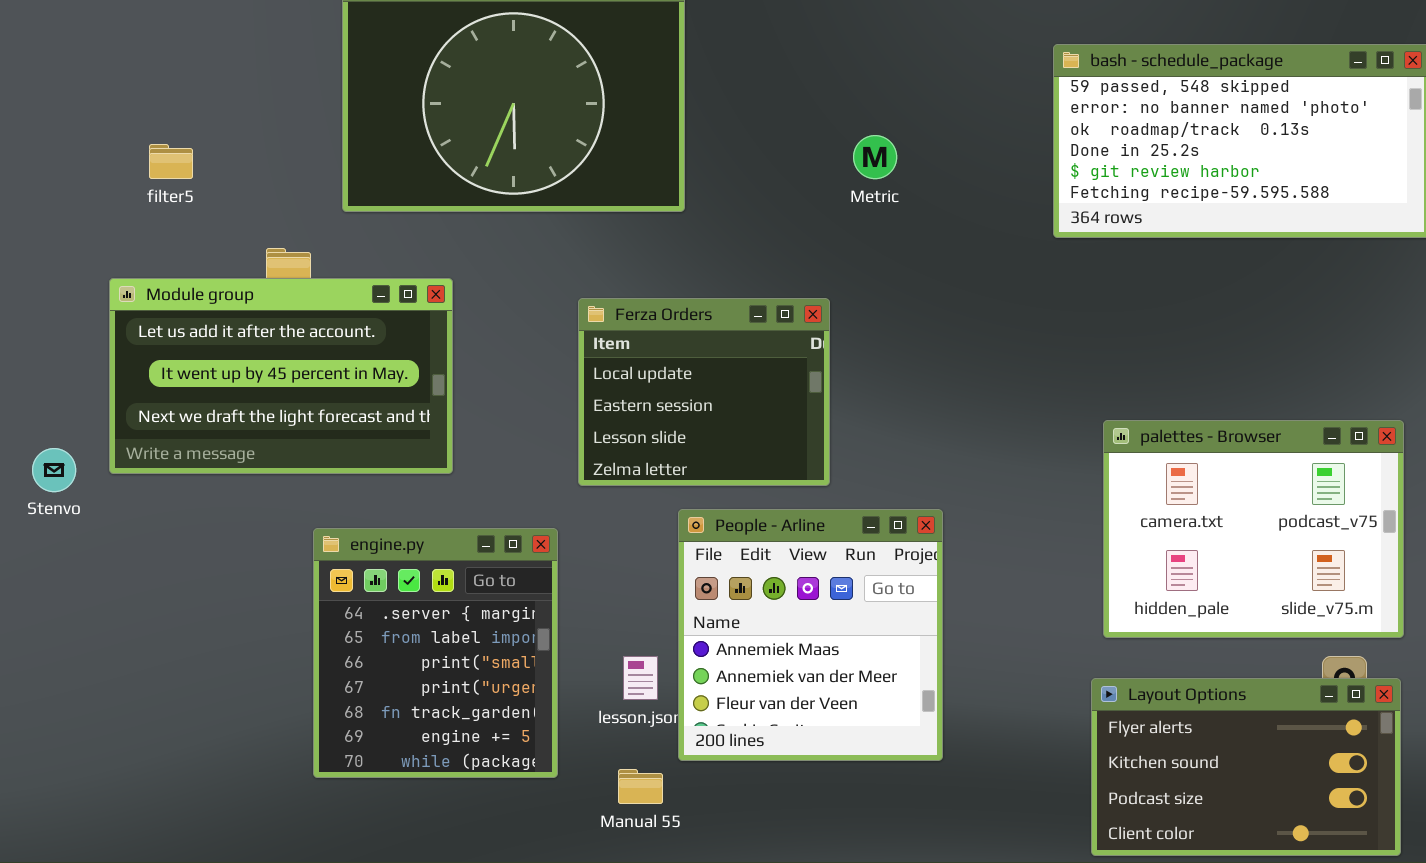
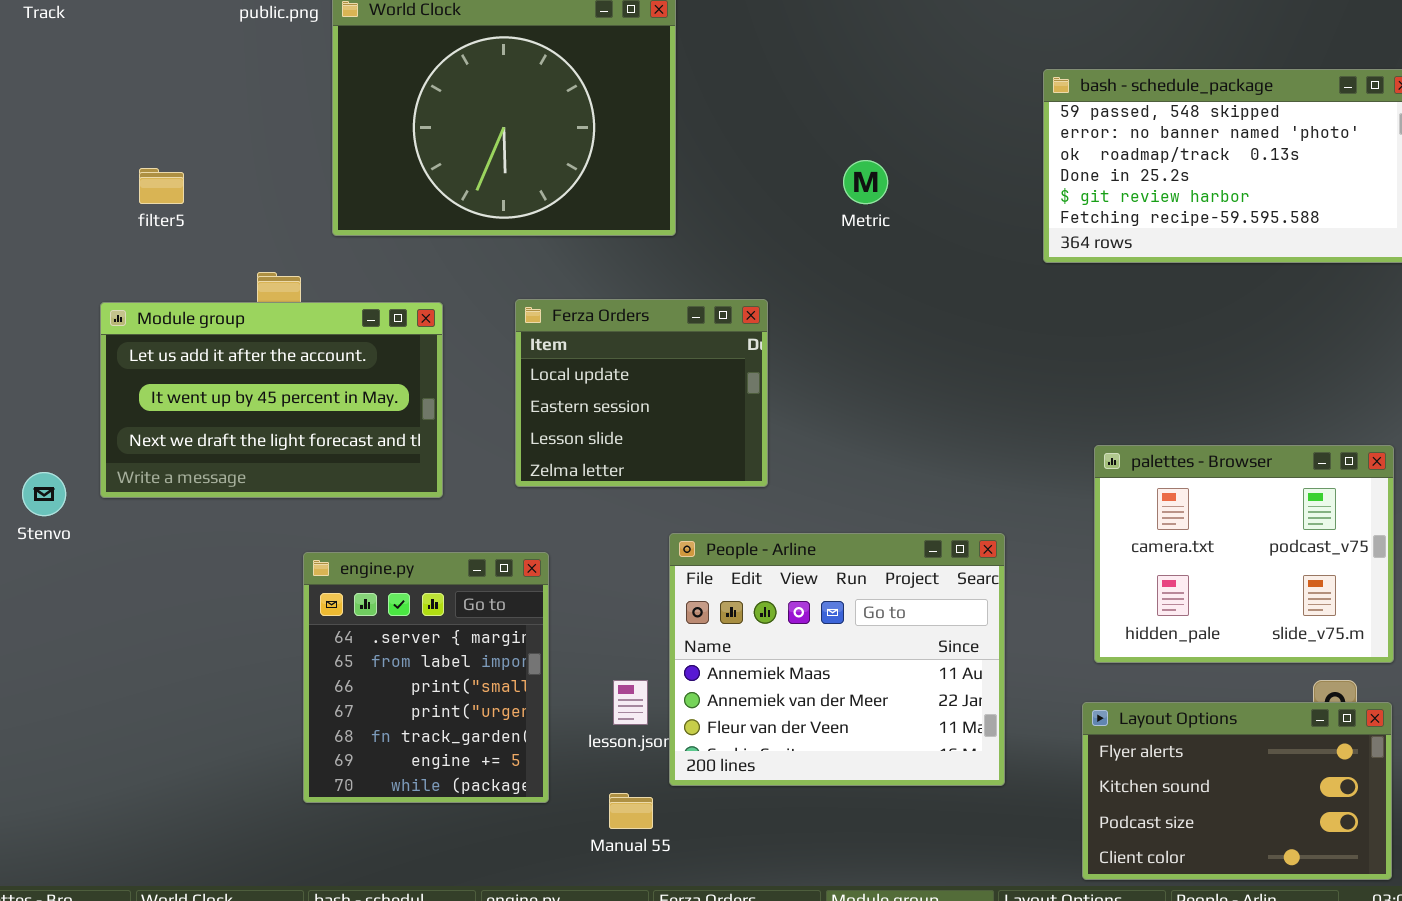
Ferza Orders: [578,298,830,486] -> [515,299,768,487], moved
People - Arline: [678,509,943,761] -> [669,533,1005,786], resized

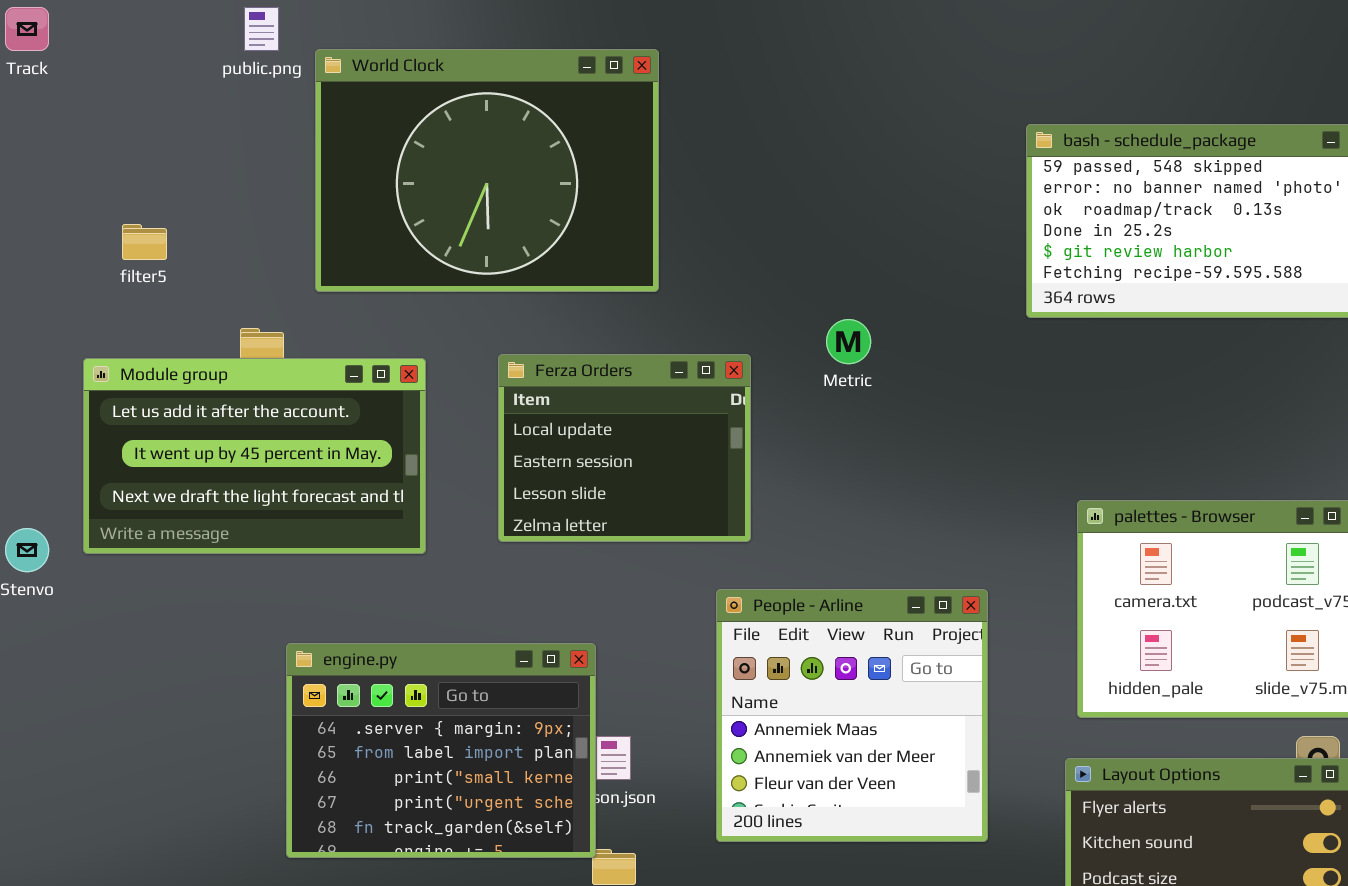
Metric: [843,160,888,204] -> [826,319,871,364], moved
People - Arline: [669,533,1005,786] -> [716,589,988,842], resized
engine.py: [303,552,549,803] -> [286,643,596,858], resized

